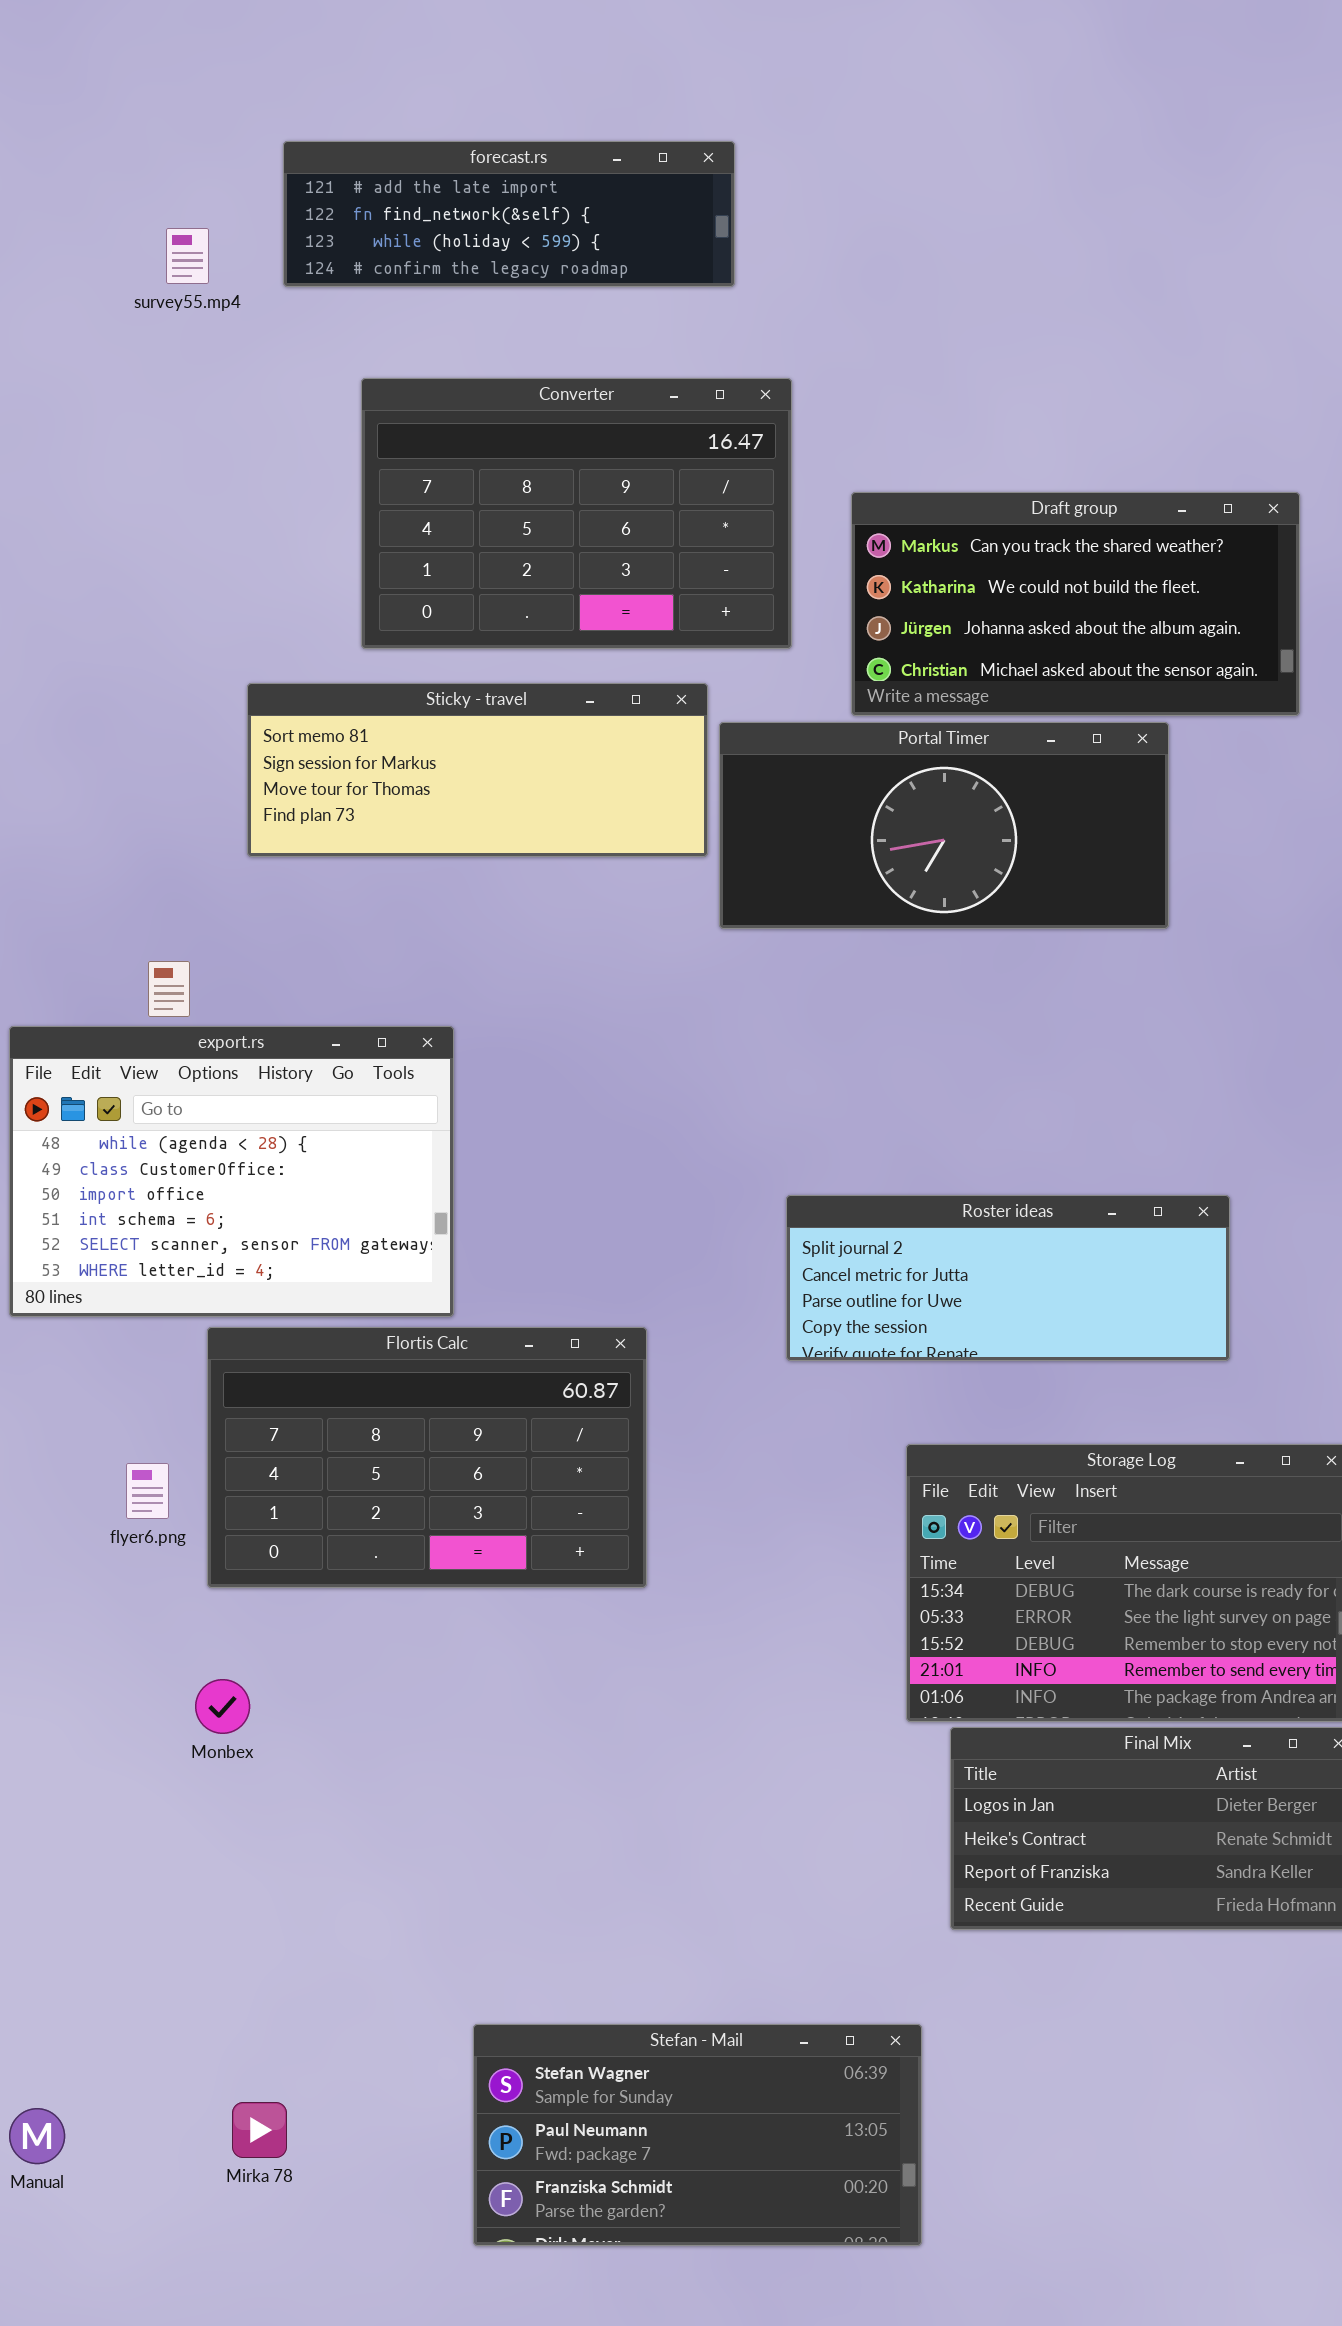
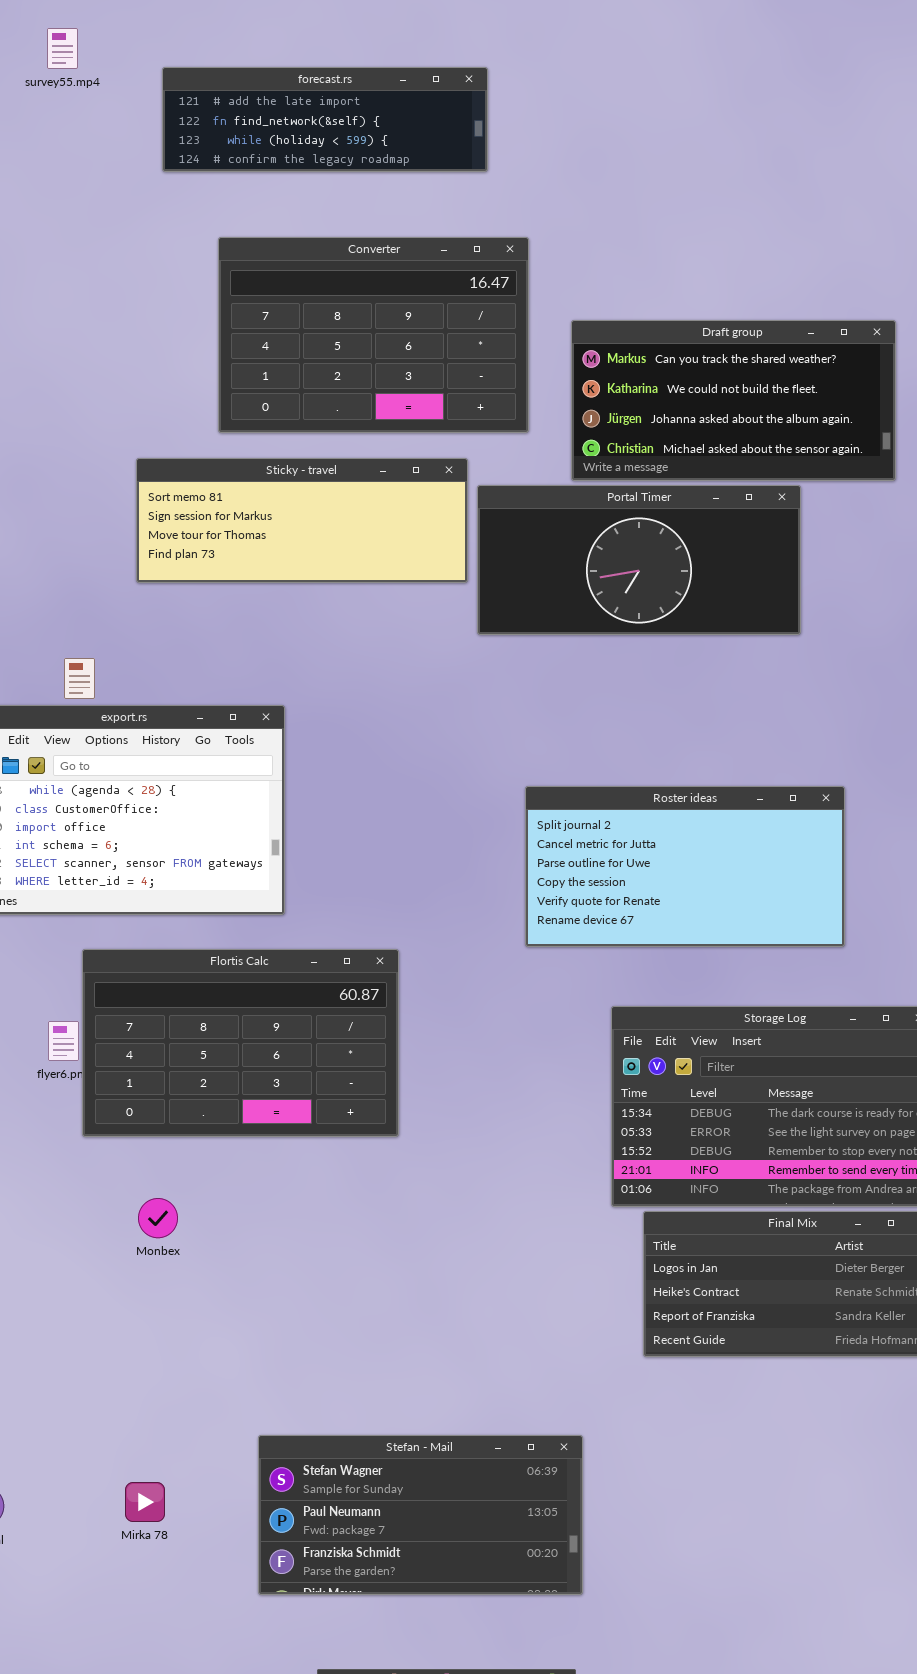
survey55.mp4: [166,228,209,284] -> [47,28,78,69], moved
Roster ideas: [786,1195,1230,1361] -> [525,786,845,947], resized
Flortis Calc: [207,1327,647,1588] -> [82,949,399,1137], moved
Monbex: [195,1679,250,1734] -> [138,1198,178,1238], moved
Stefan - Mail: [473,2024,922,2246] -> [258,1435,583,1595], moved

